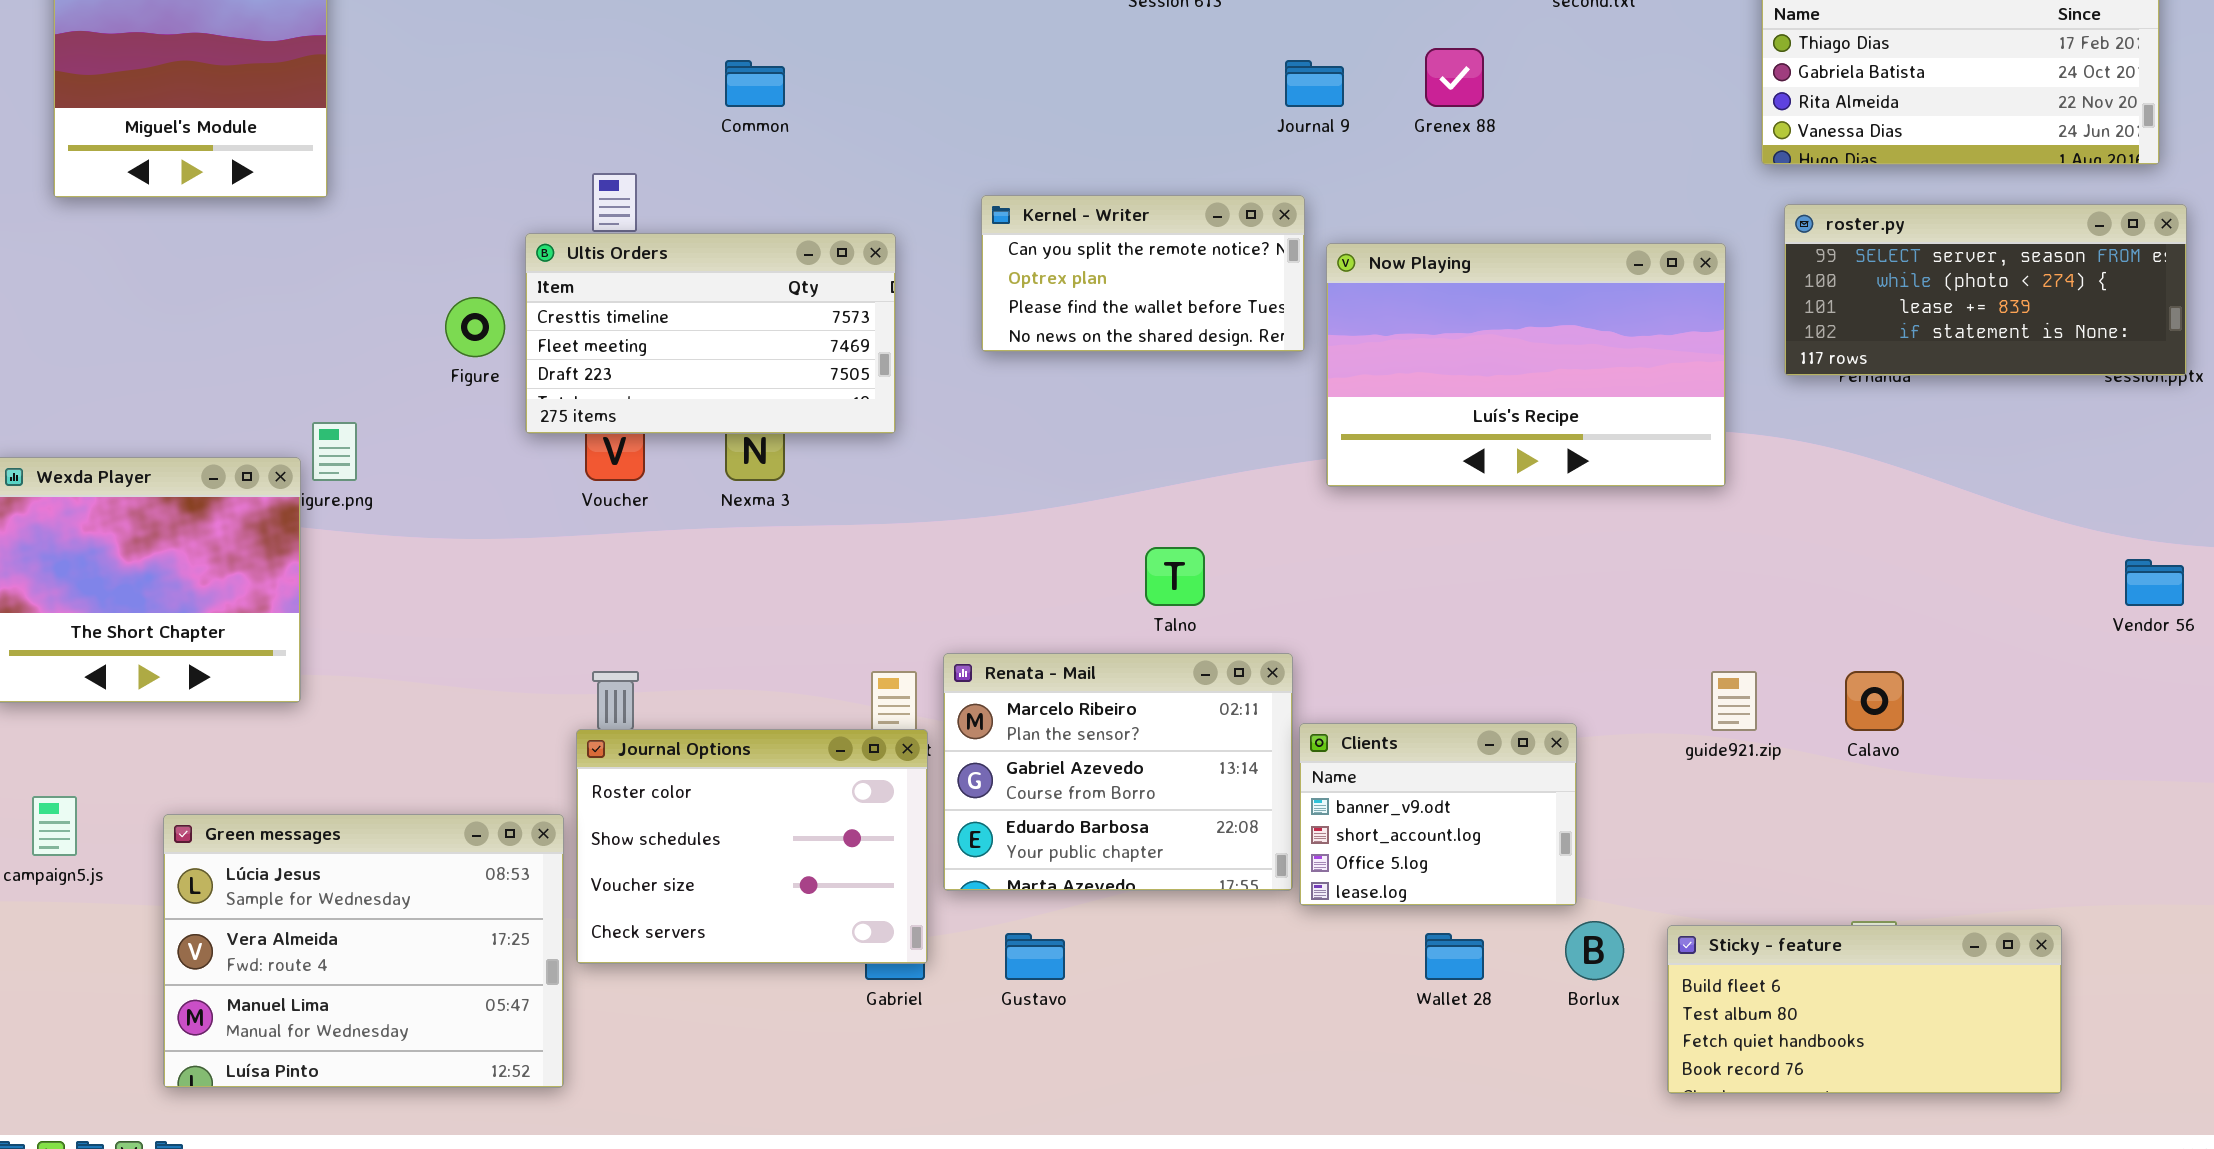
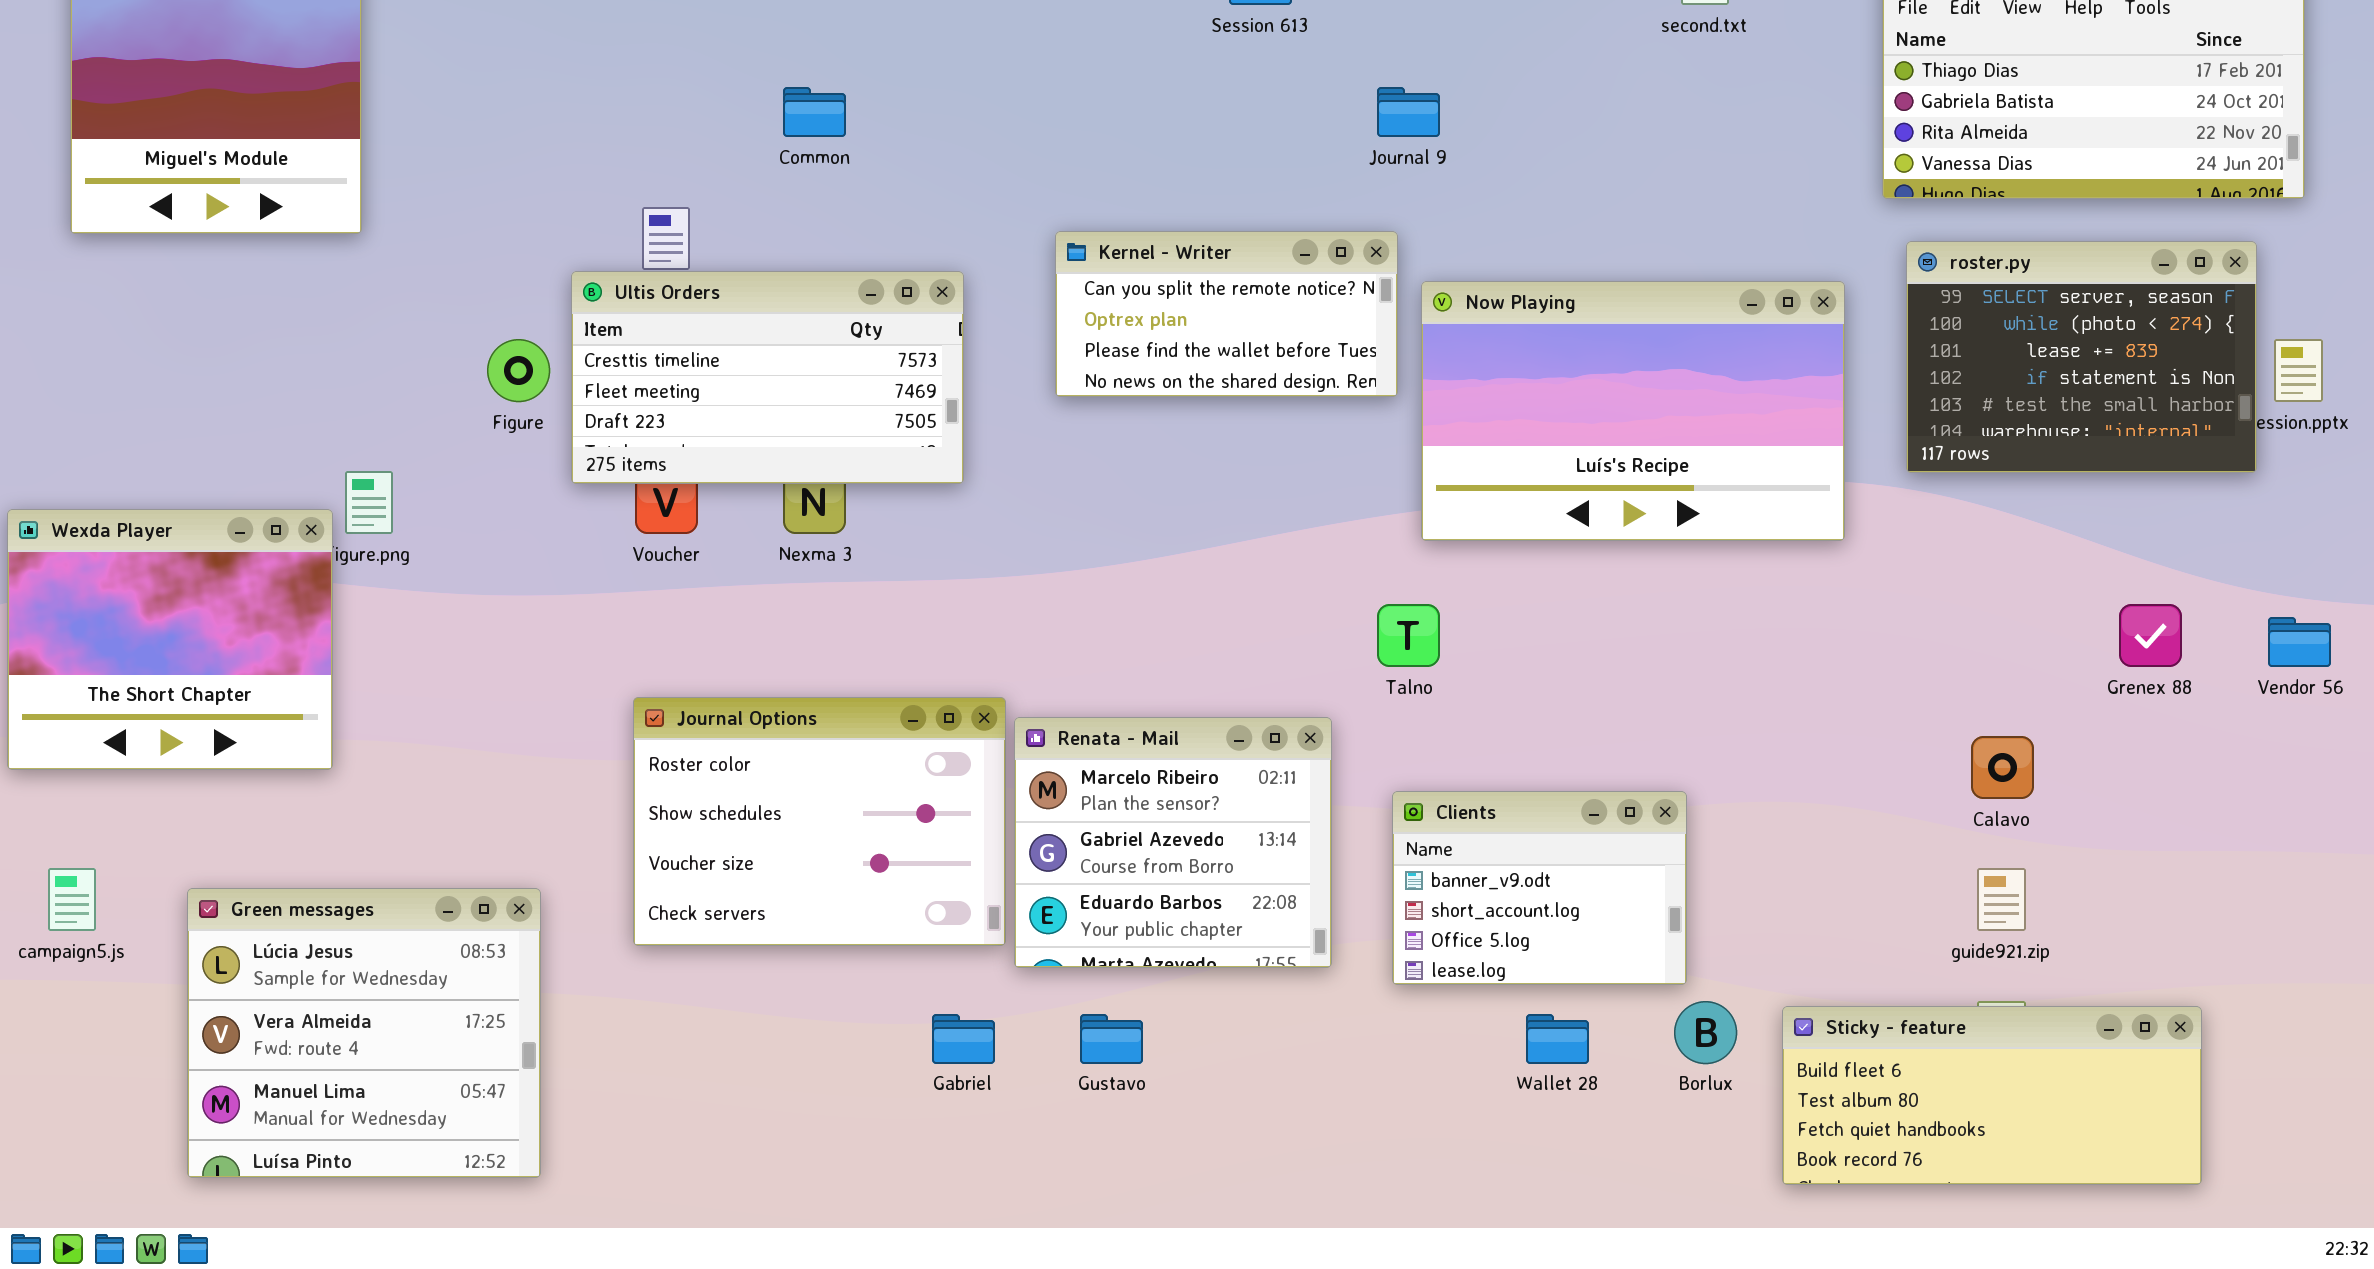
Grenex 88: [1425,48,1484,107] -> [2119,604,2182,667], moved
roster.py: [1784,204,2187,376] -> [1906,241,2257,473], resized
Talno: [1145,547,1205,606] -> [1377,604,1440,667], moved
Renata - Mail: [943,653,1293,891] -> [1014,717,1332,968], resized
guide921.zip: [1711,671,1757,731] -> [1977,868,2026,931], moved
Journal Options: [576,729,928,964] -> [633,697,1006,946], moved
Green messages: [163,814,564,1088] -> [187,888,541,1178], resized

